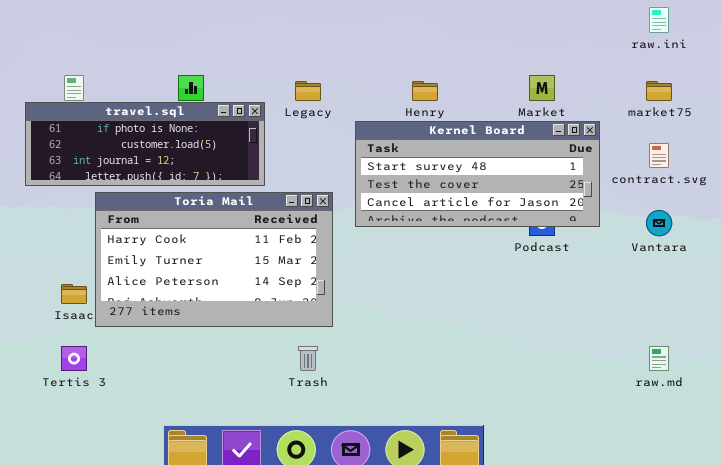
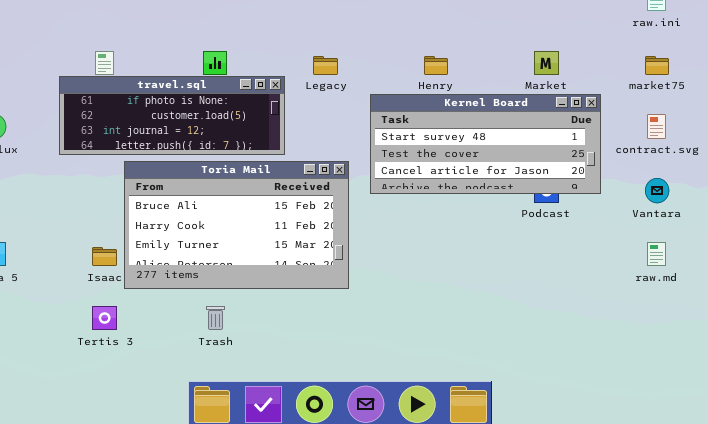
Toria Mail: [95,192,333,327] -> [124,161,349,289], scrolled up 1 row
Trash: [298,346,318,371] -> [206,306,225,330], moved
raw.md: [649,346,669,371] -> [647,242,666,266], moved

